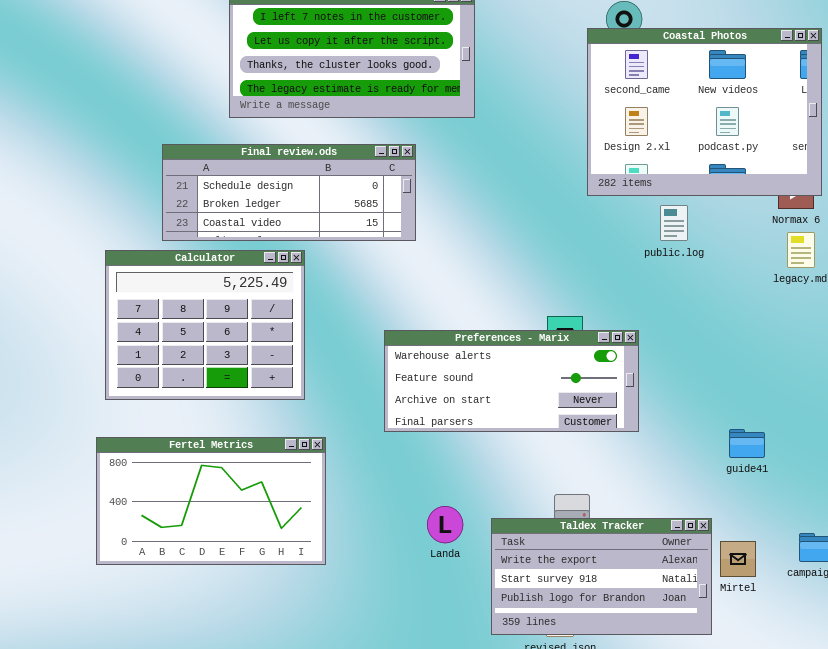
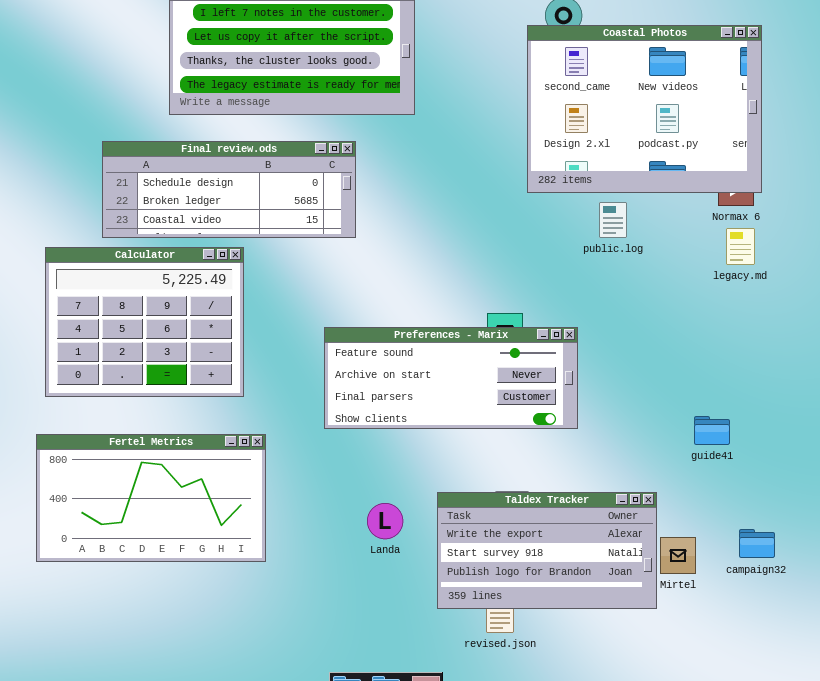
Preferences - Marix: [384,330,639,432] -> [324,327,578,429], scrolled down 1 row
guide41: [729,429,765,458] -> [694,416,730,445], moved
Taldex Tracker: [491,518,712,635] -> [437,492,657,609], moved

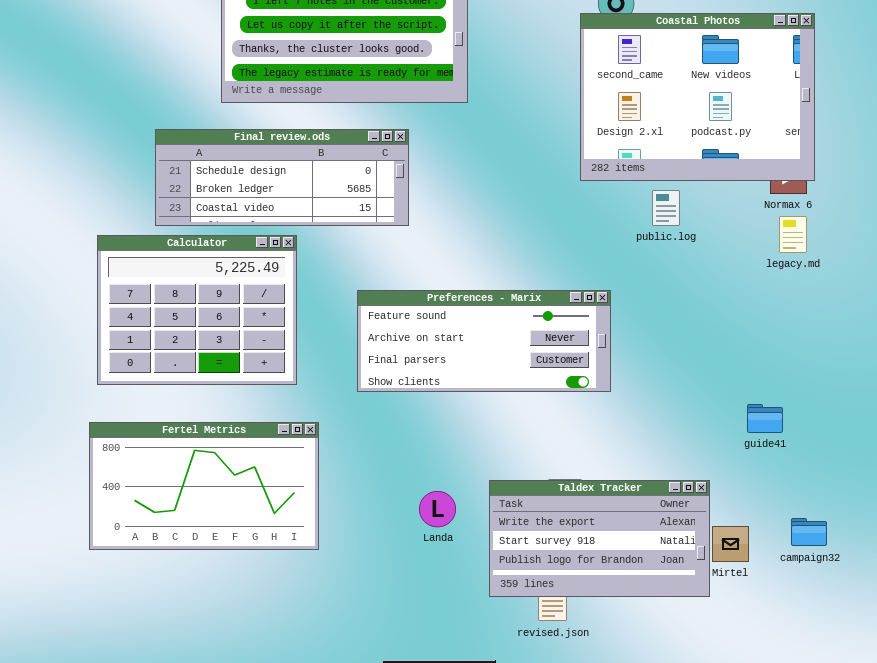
Preferences - Marix: [324,327,578,429] -> [357,290,611,392], moved

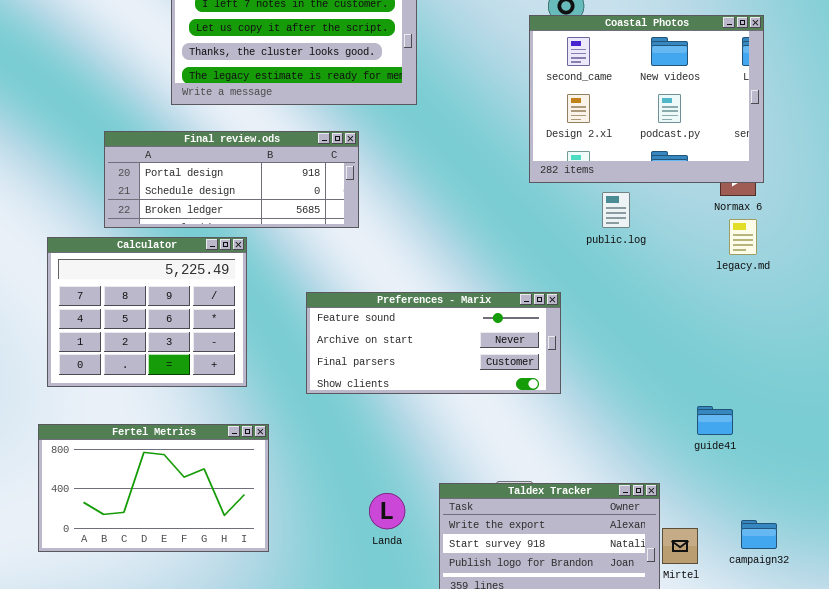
Final review.ods: [155,129,409,226] -> [104,131,359,228], scrolled up 1 row

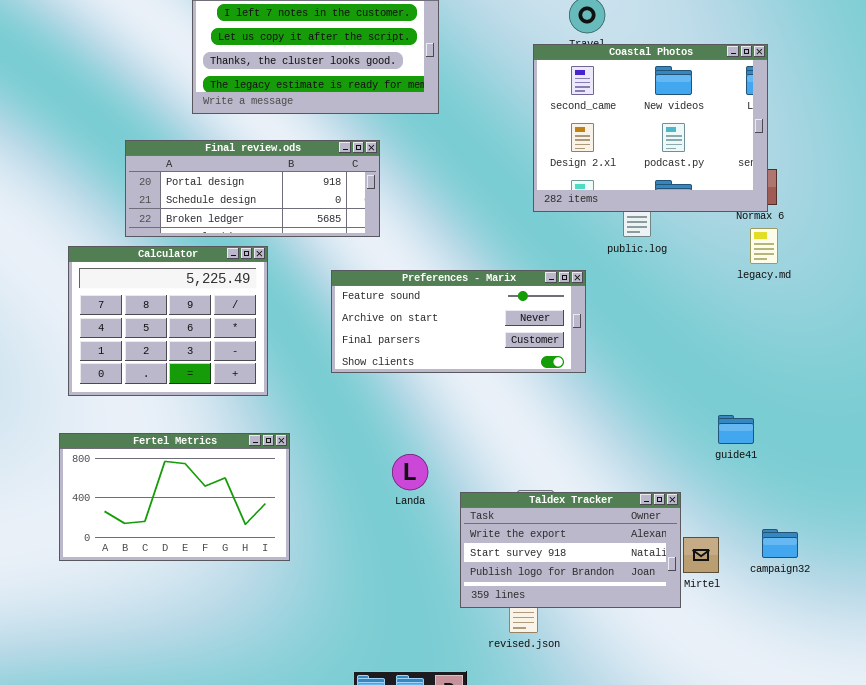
Coastal Photos: [529,15,764,183] -> [533,44,768,212], moved
Preferences - Marix: [306,292,561,394] -> [331,270,586,373], moved
Landa: [369,493,405,529] -> [392,454,428,490], moved

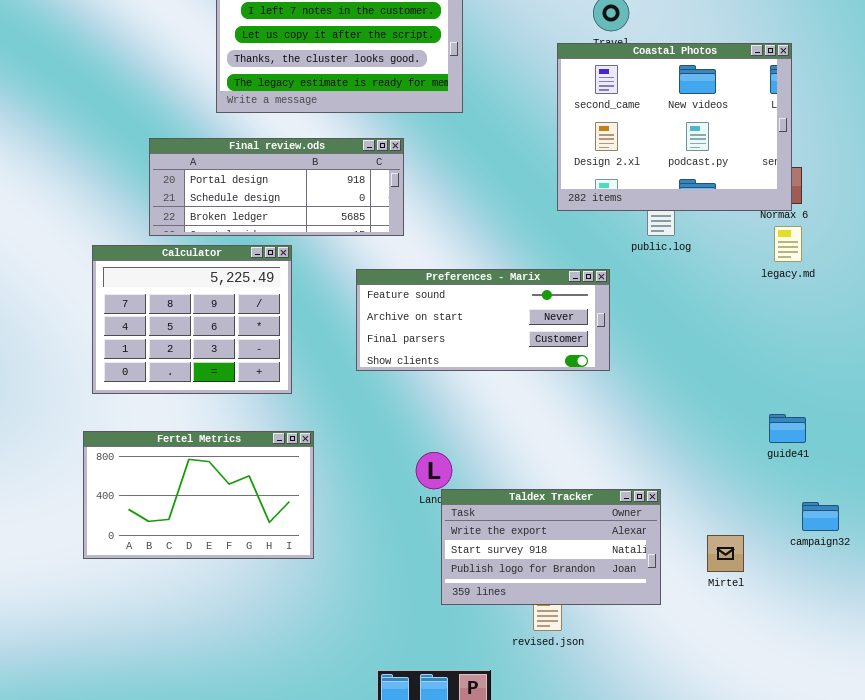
guide41: [718,415,754,444] -> [769,414,806,443], moved
Taldex Tracker: [460,492,681,608] -> [441,489,661,605], moved
campaign32: [762,529,798,558] -> [802,502,839,531], moved

